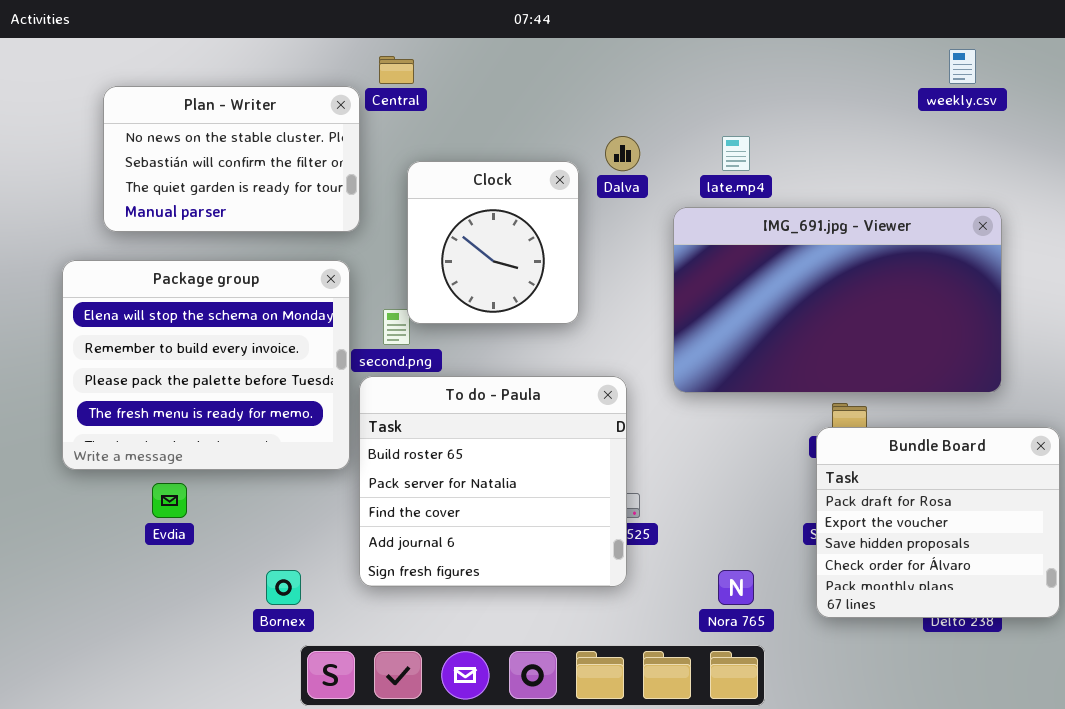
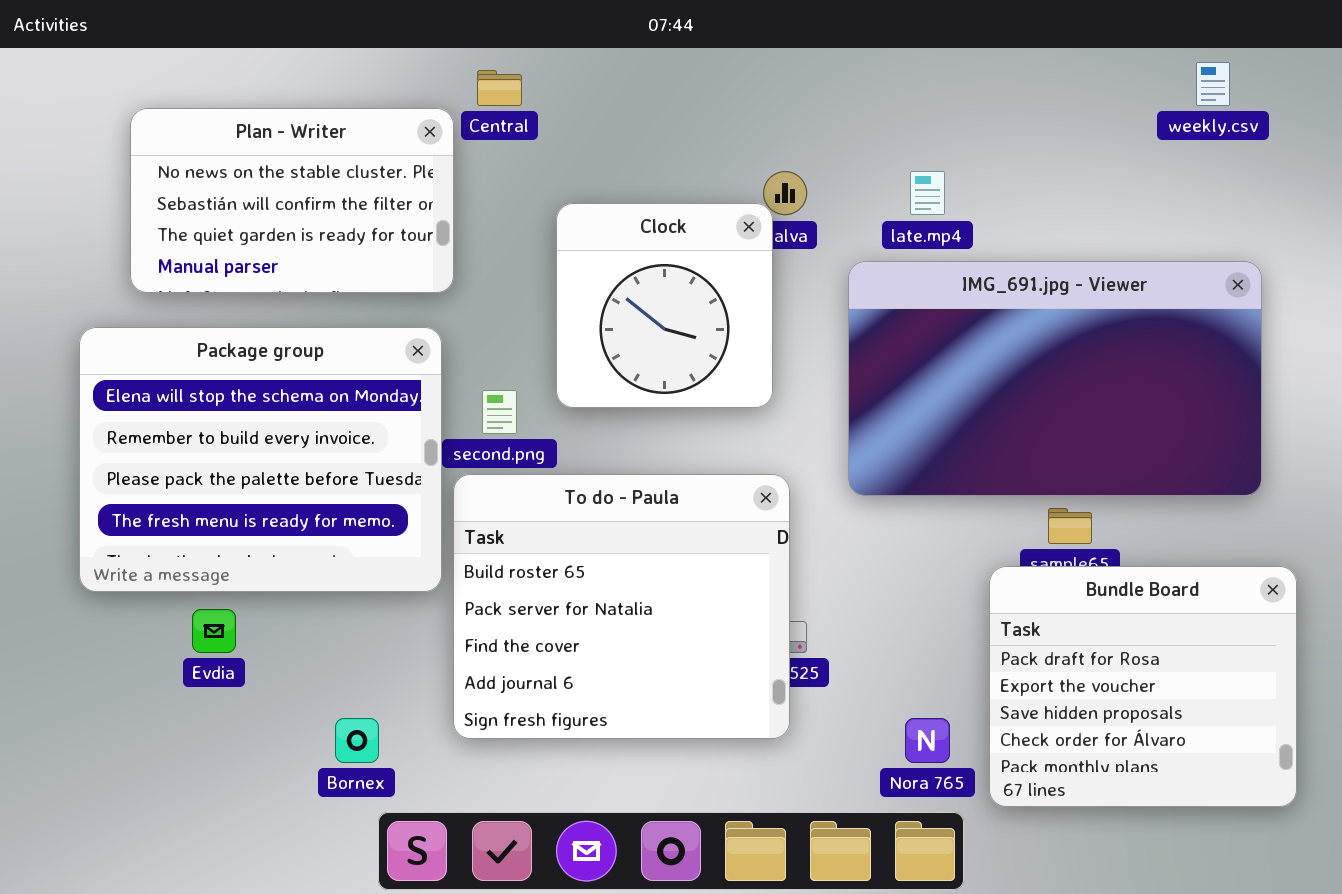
Clock: [407,161,579,324] -> [556,203,773,408], moved
Bundle Board: [816,427,1060,618] -> [989,566,1297,807], moved

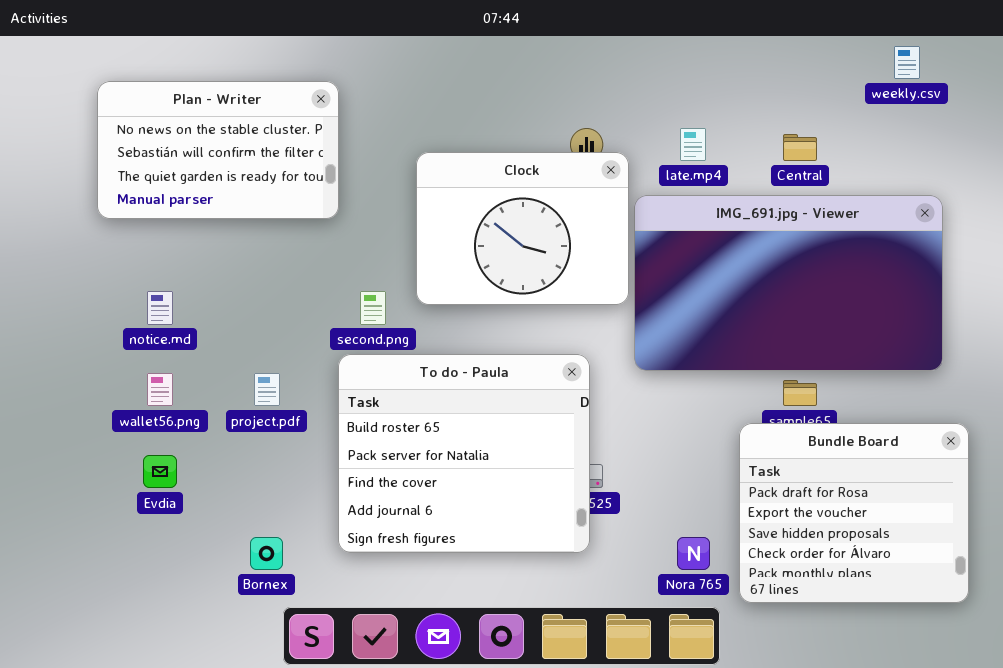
Central: [477,70,522,106] -> [783,134,817,161], moved
Clock: [556,203,773,408] -> [416,152,629,305], resized
Package group: [79,327,442,592] -> none, closed

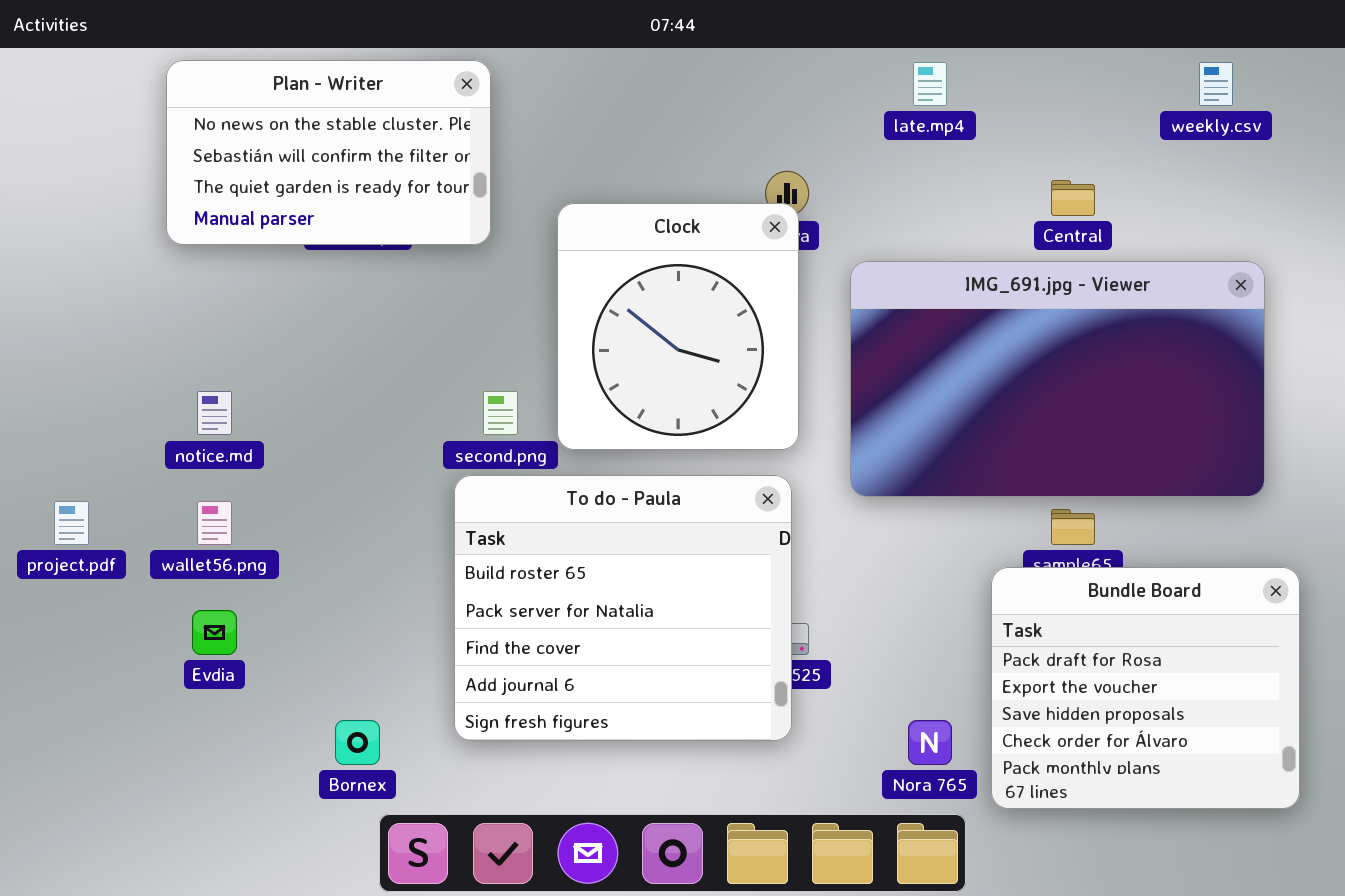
Plan - Writer: [97,81,339,219] -> [166,60,491,245], moved
late.mp4: [680,128,706,161] -> [913,62,947,106], moved
Clock: [416,152,629,305] -> [557,203,799,450], resized
project.pdf: [254,373,280,406] -> [54,501,89,545], moved

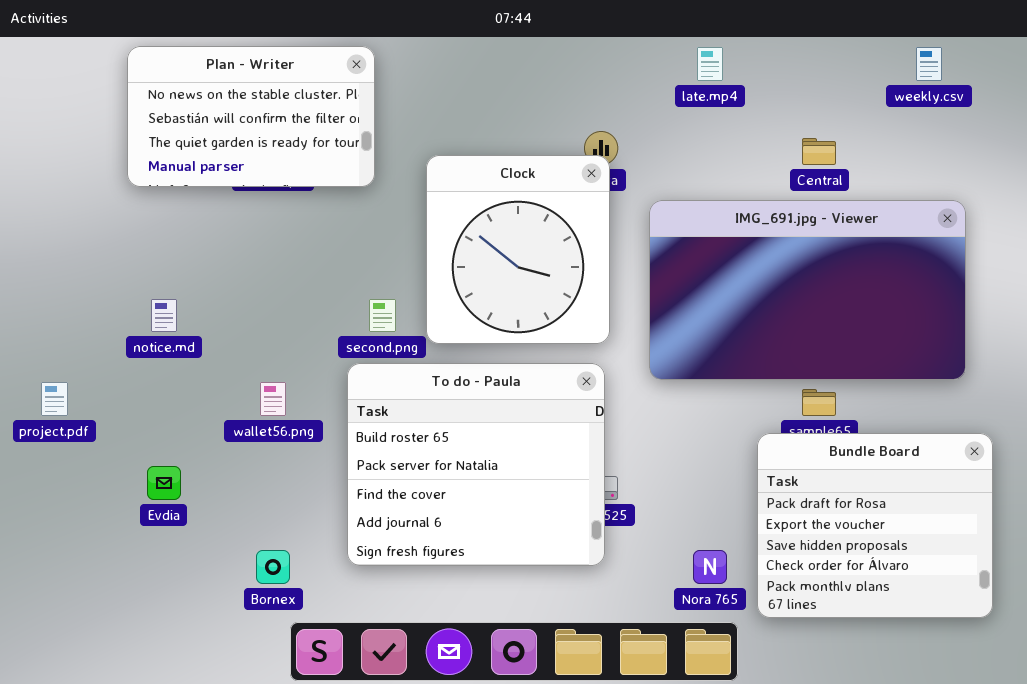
wallet56.png: [197,501,232,545] -> [260,382,286,416], moved

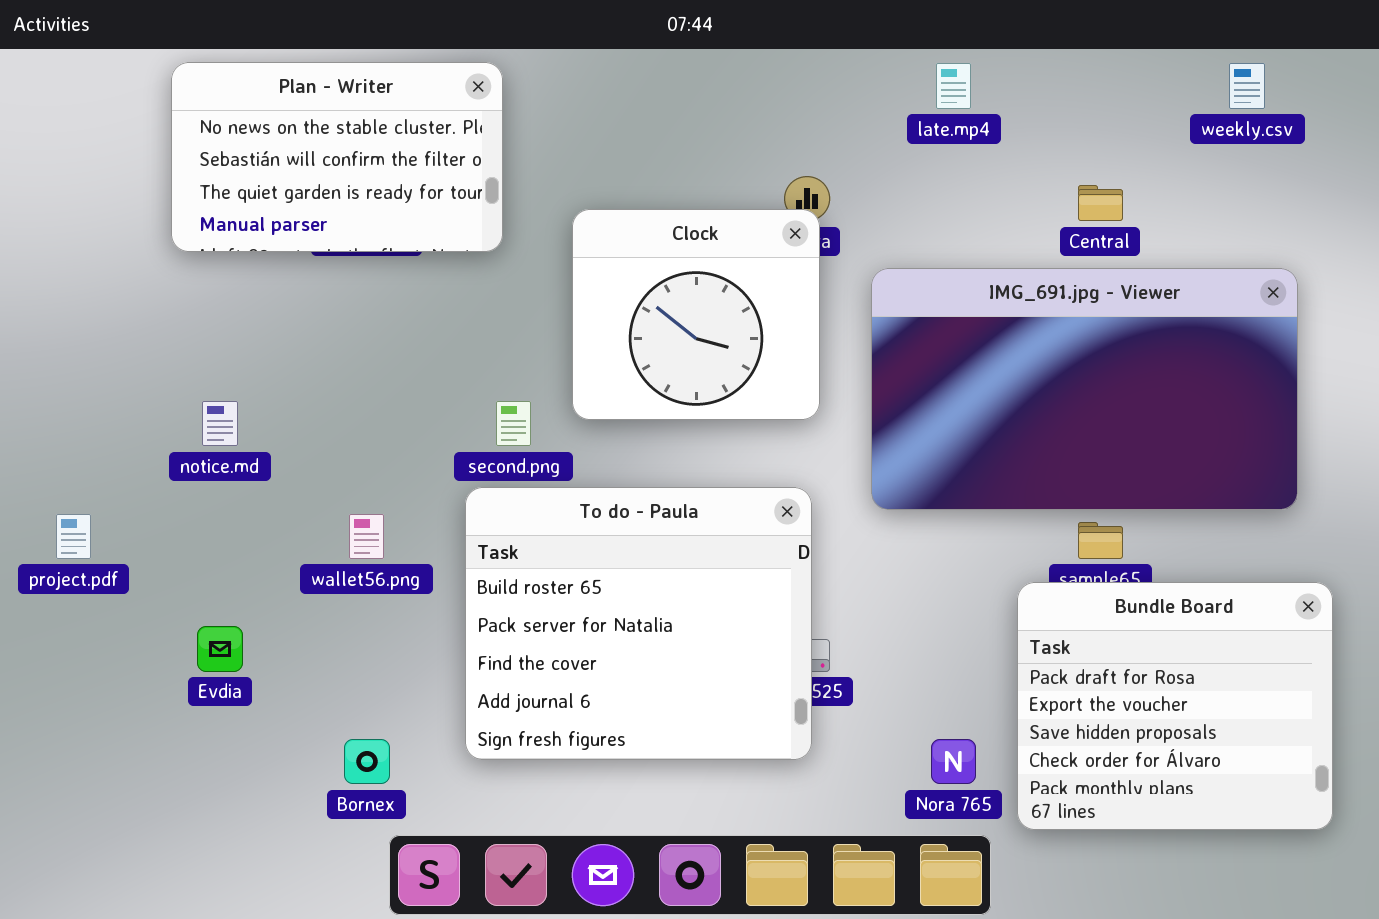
Clock: [426,155,610,344] -> [572,209,820,420], resized

